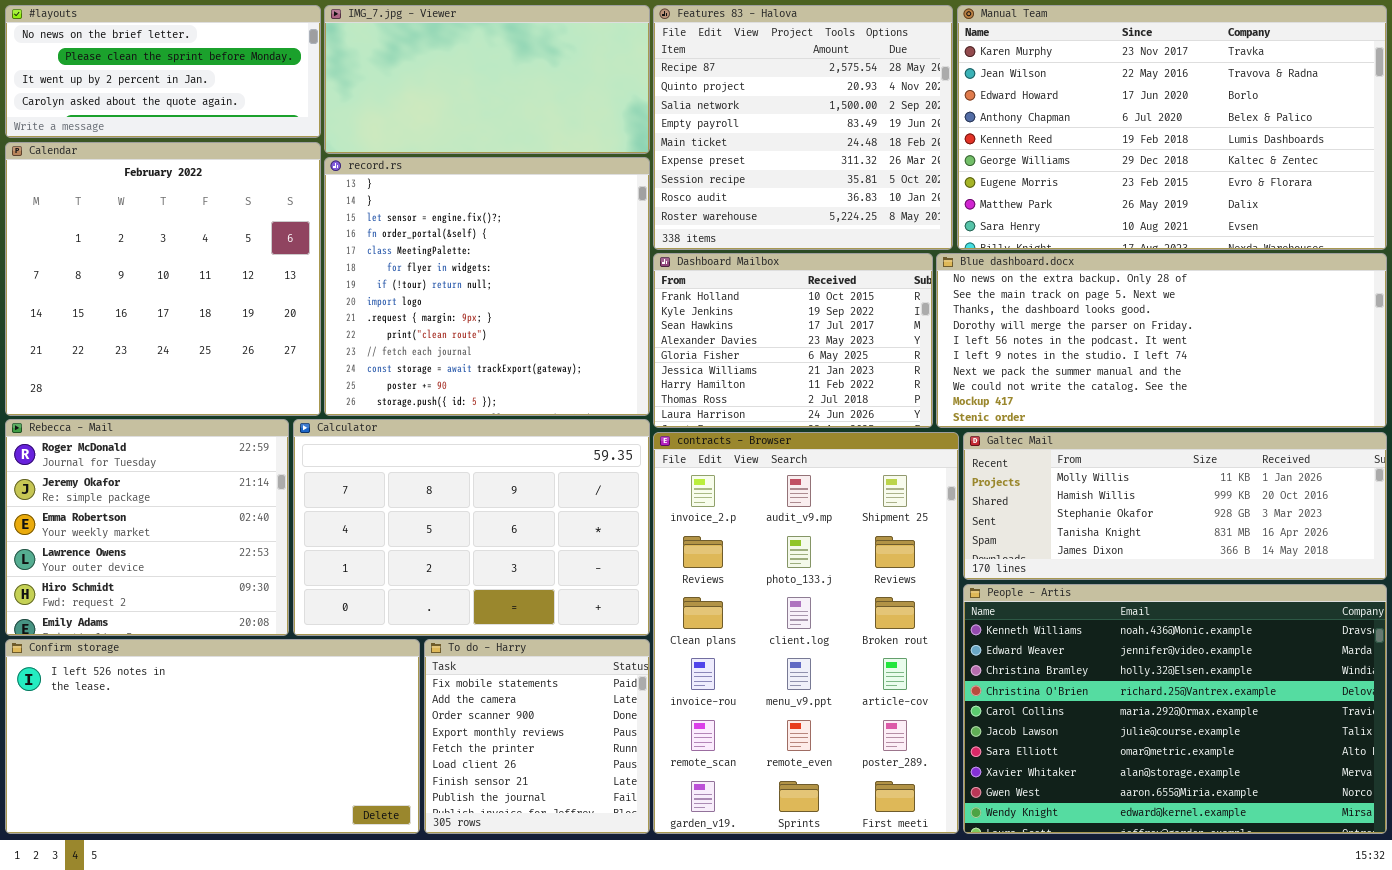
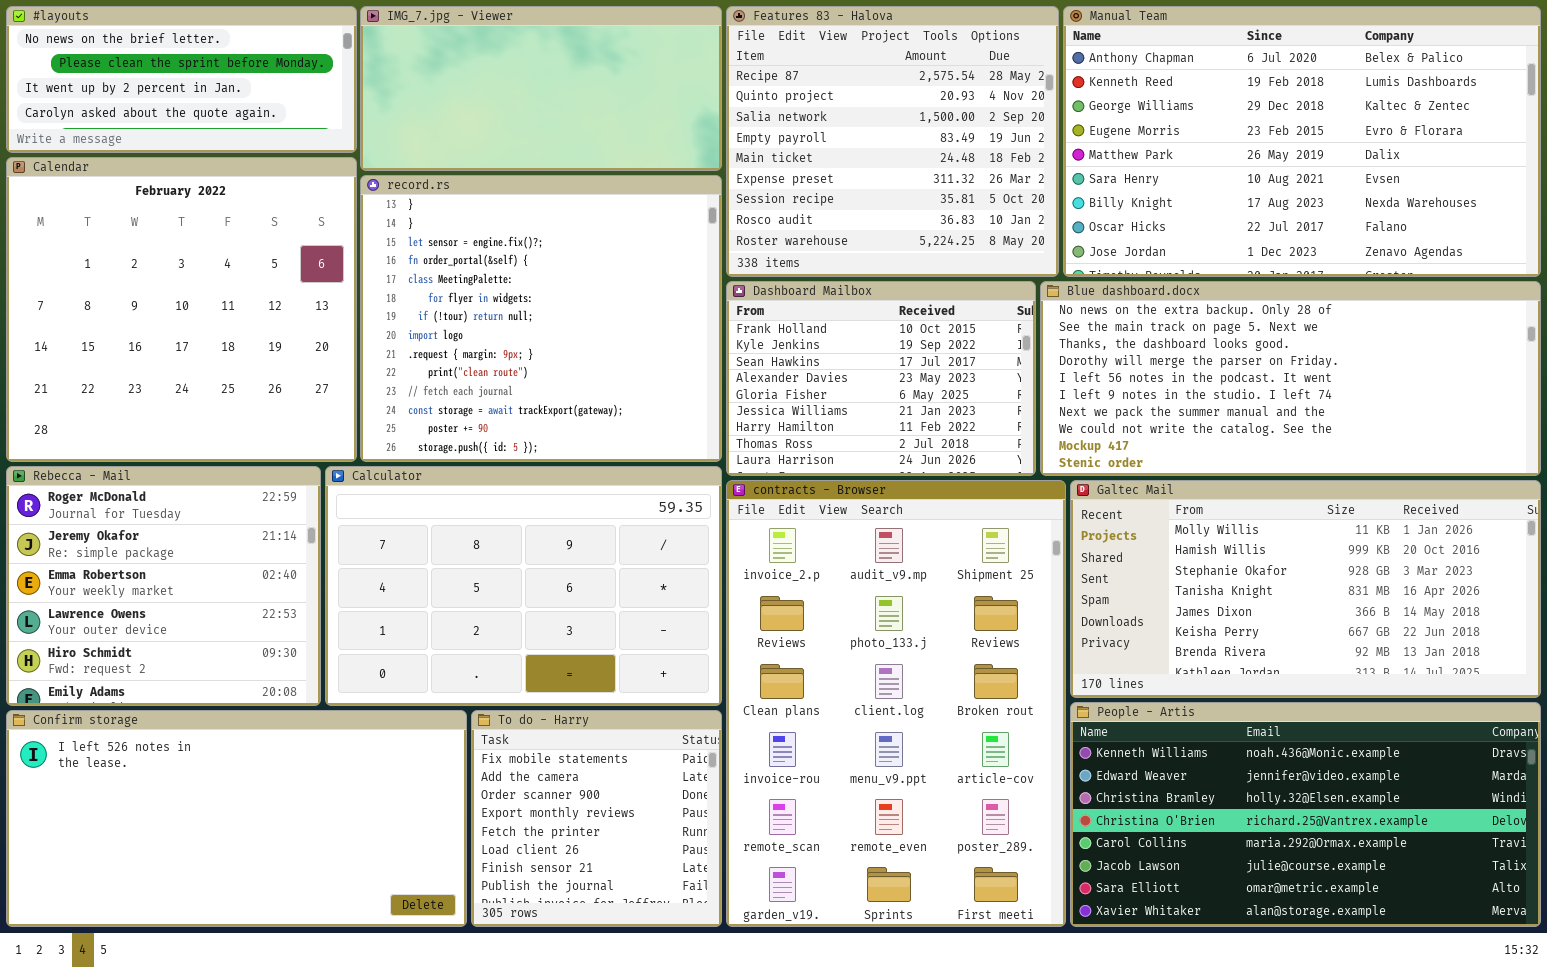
Manual Team: [957,5,1387,250] -> [1063,6,1541,277], scrolled down 3 rows
Galtec Mail: [963,432,1387,580] -> [1070,480,1541,698], resized
People - Artis: [963,584,1387,834] -> [1070,702,1541,927], resized

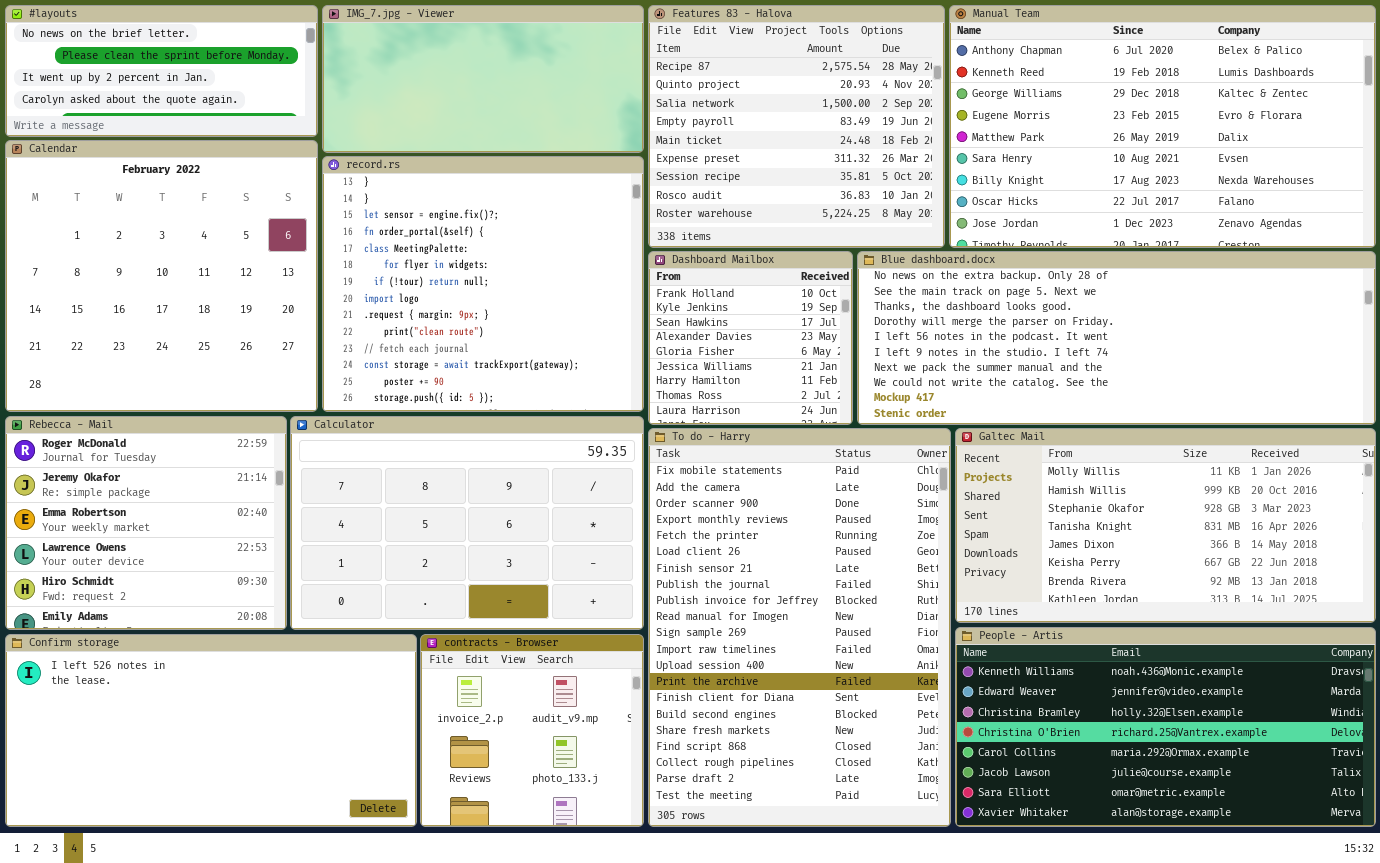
Dashboard Mailbox: [726,281,1036,476] -> [648,251,853,425], resized
Blue dashboard.docx: [1040,281,1541,476] -> [857,251,1376,425], resized
contracts - Browser: [726,480,1066,927] -> [420,634,644,827], moved, resized
To do - Harry: [471,710,722,927] -> [648,428,951,827], moved, resized

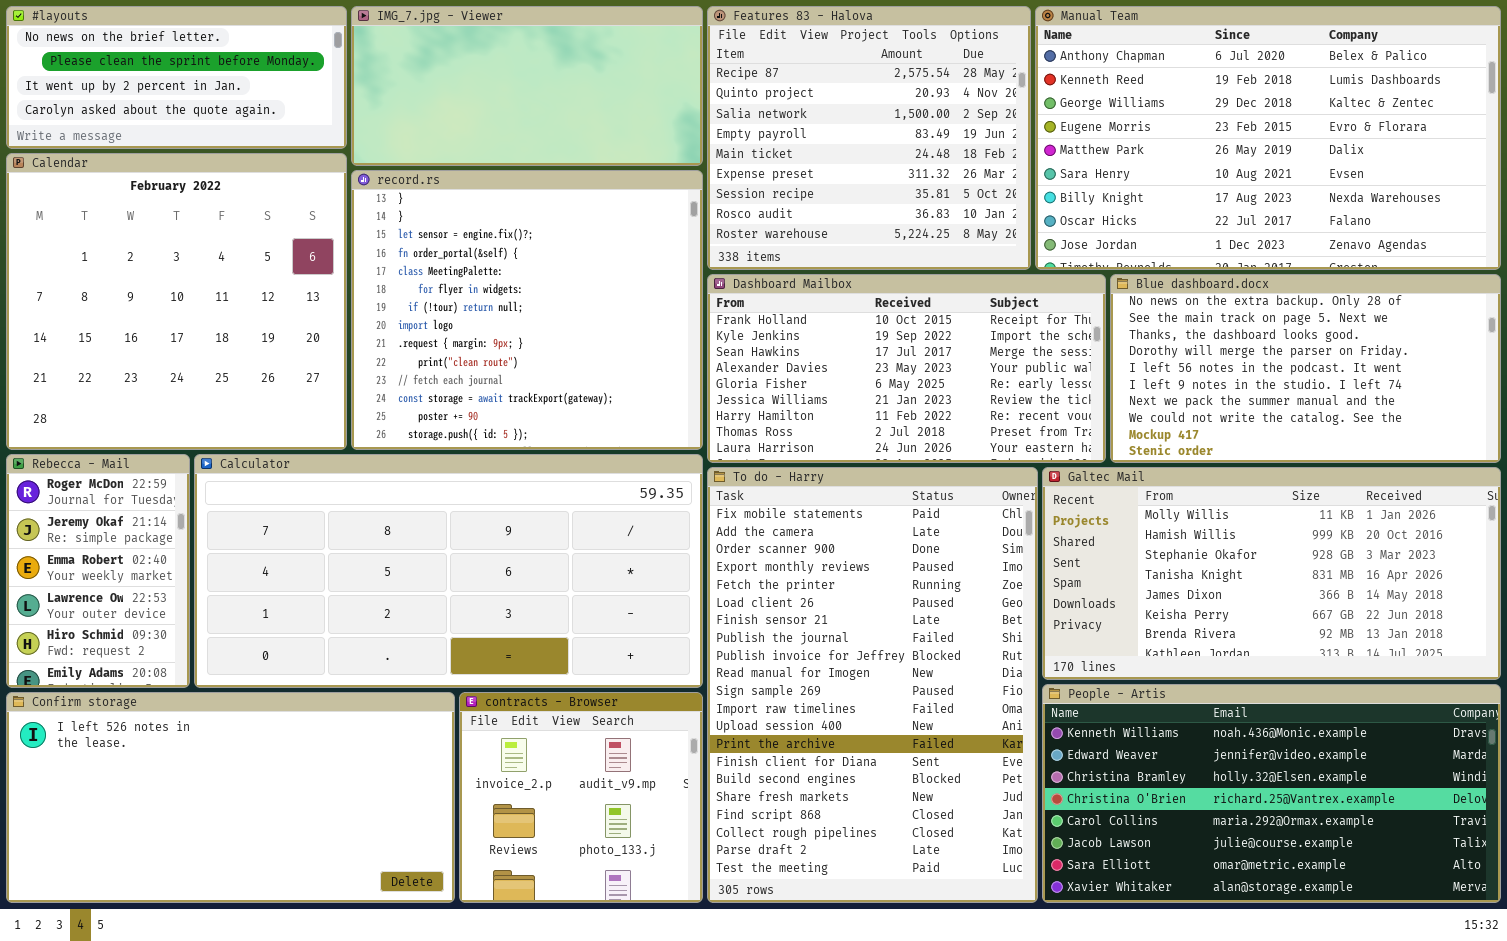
Dashboard Mailbox: [648,251,853,425] -> [707,274,1106,463], resized
Blue dashboard.docx: [857,251,1376,425] -> [1110,274,1501,463], resized
Rebecca - Mail: [5,416,287,630] -> [6,454,190,688], resized
Calculator: [290,416,644,630] -> [194,454,703,688], resized

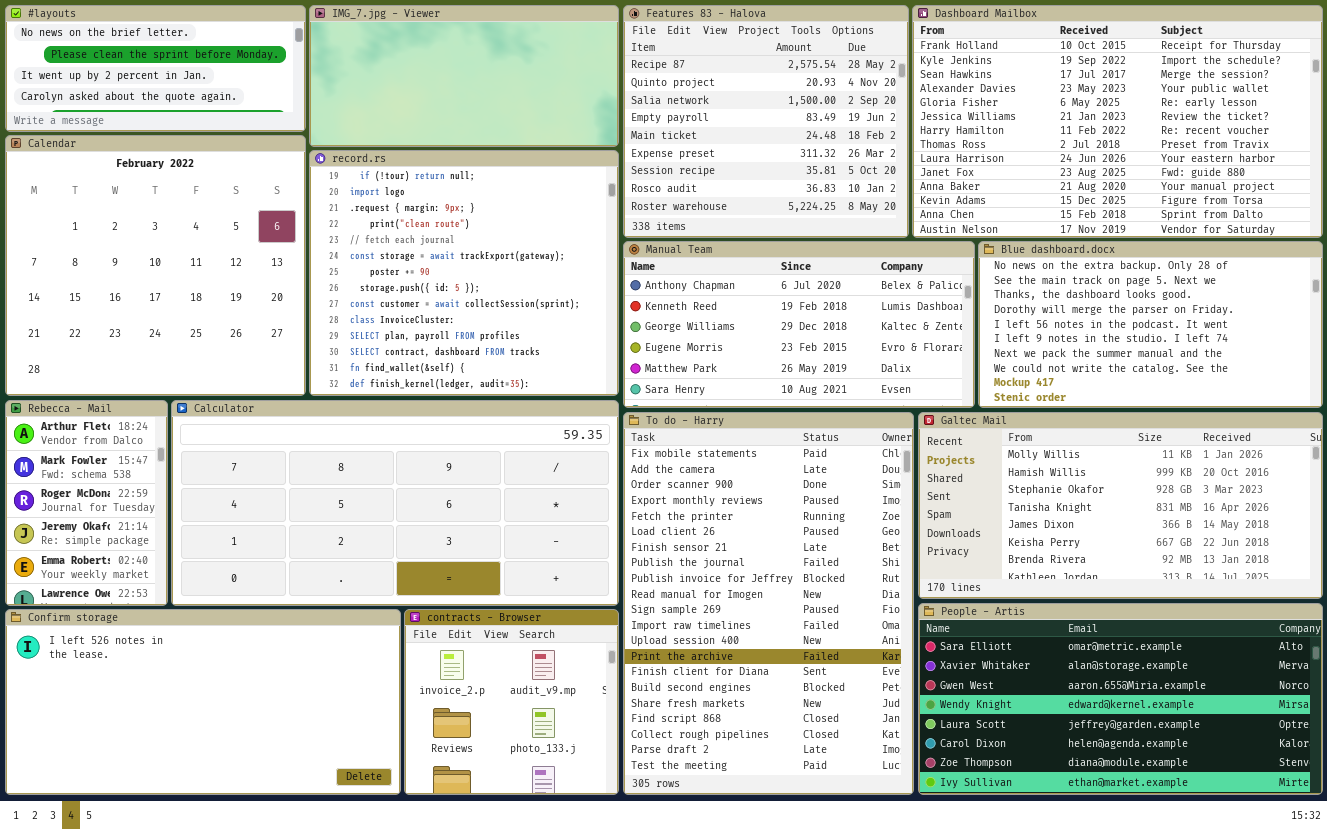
Manual Team: [1035,6,1501,270] -> [623,241,975,408], moved, resized
record.rs: [351,170,703,450] -> [309,150,619,396], scrolled down 6 rows
Dashboard Mailbox: [707,274,1106,463] -> [912,5,1323,238], moved, resized
Rebecca - Mail: [6,454,190,688] -> [5,400,168,606], scrolled up 2 rows
People - Artis: [1042,684,1501,903] -> [918,603,1323,795], scrolled down 6 rows

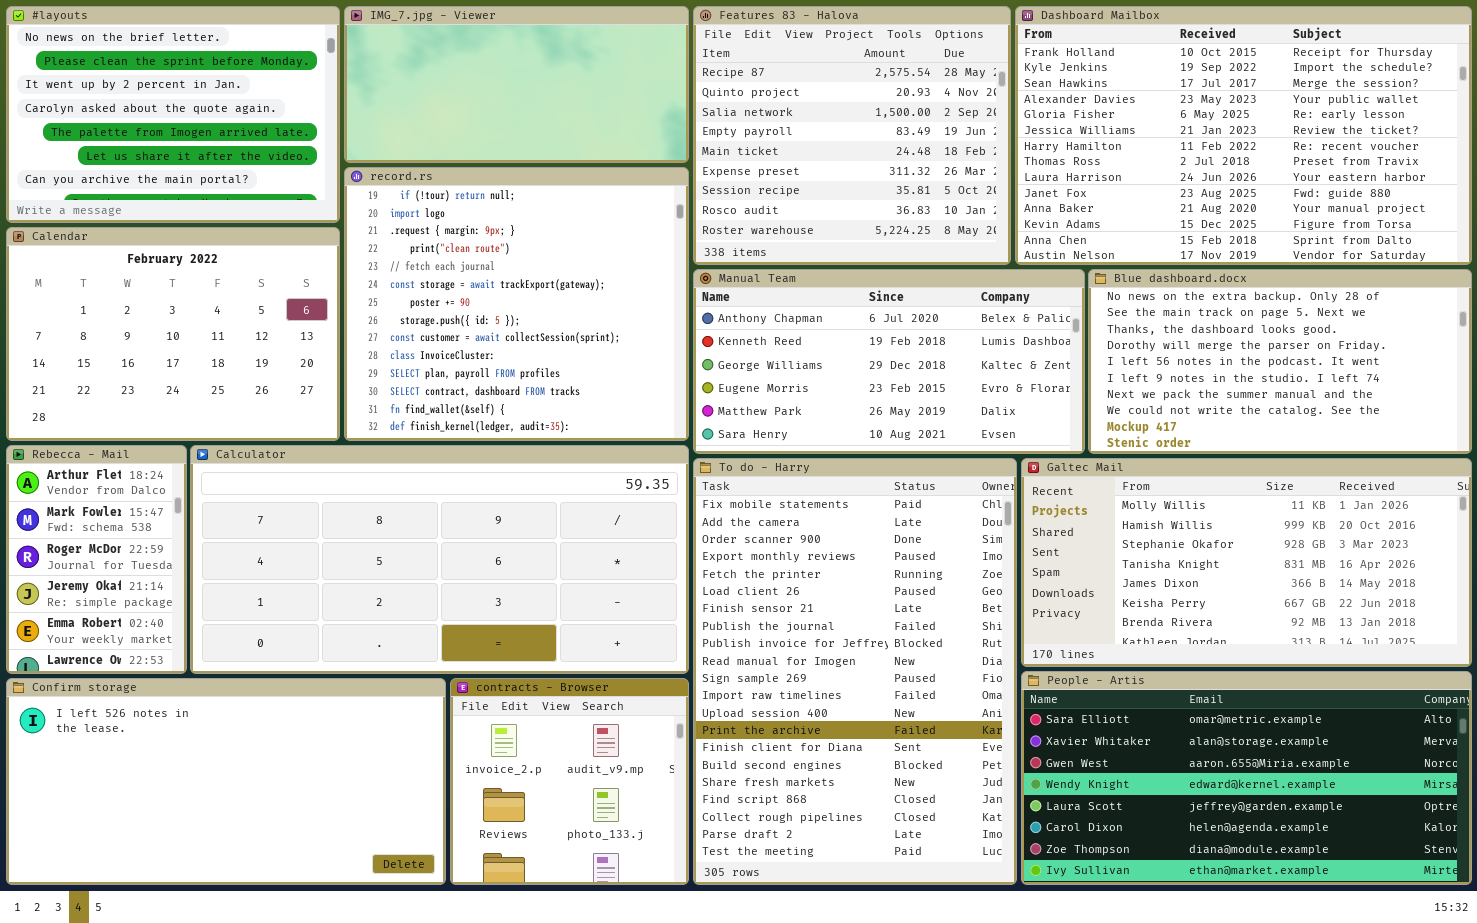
#layouts: [5,5,306,132] -> [6,6,340,223], resized
Calendar: [5,135,306,396] -> [6,227,340,441], resized

